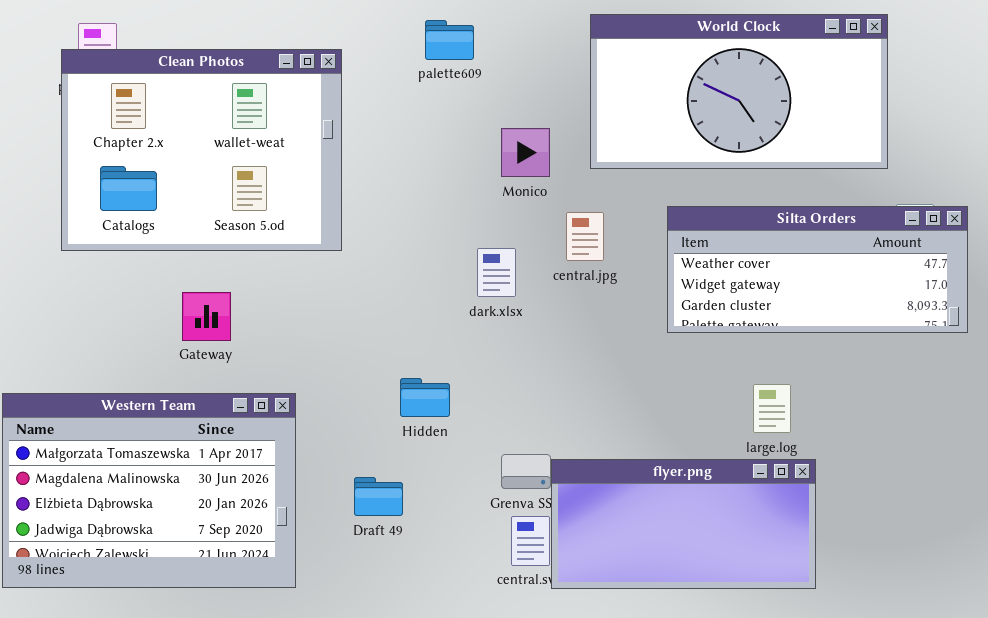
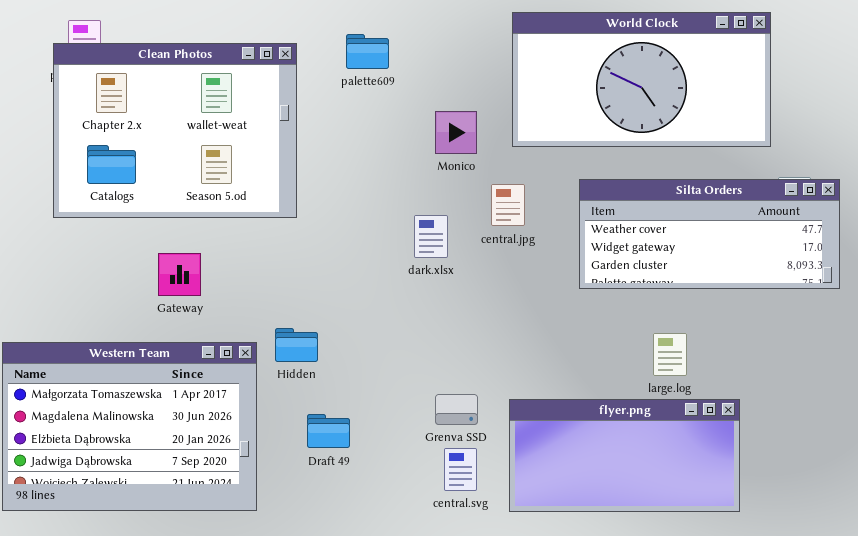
palette609: [425,20,474,60] -> [346,34,389,69], moved
Hidden: [400,378,450,417] -> [275,328,318,362], moved
flyer.png: [551,459,816,589] -> [509,399,740,512], moved

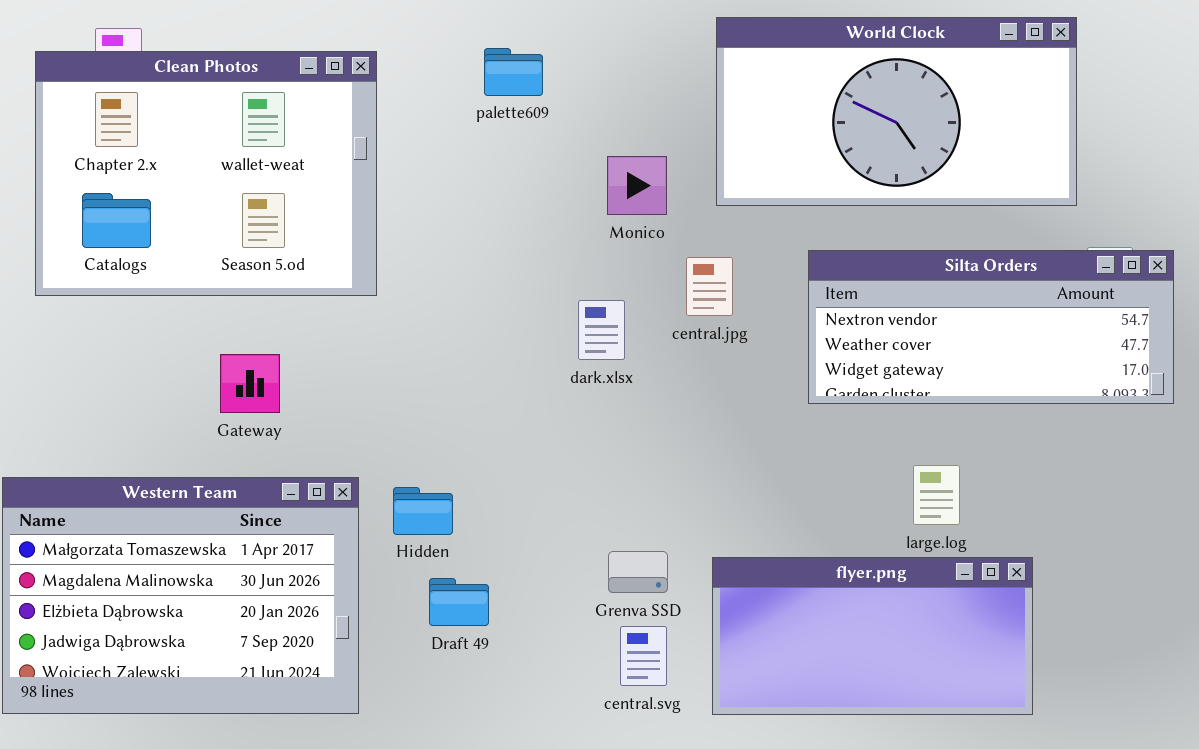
Clean Photos: [53,43,297,218] -> [35,51,377,296], moved
Silta Orders: [579,179,840,289] -> [808,250,1174,404], scrolled up 1 row
Hidden: [275,328,318,362] -> [393,487,453,535], moved

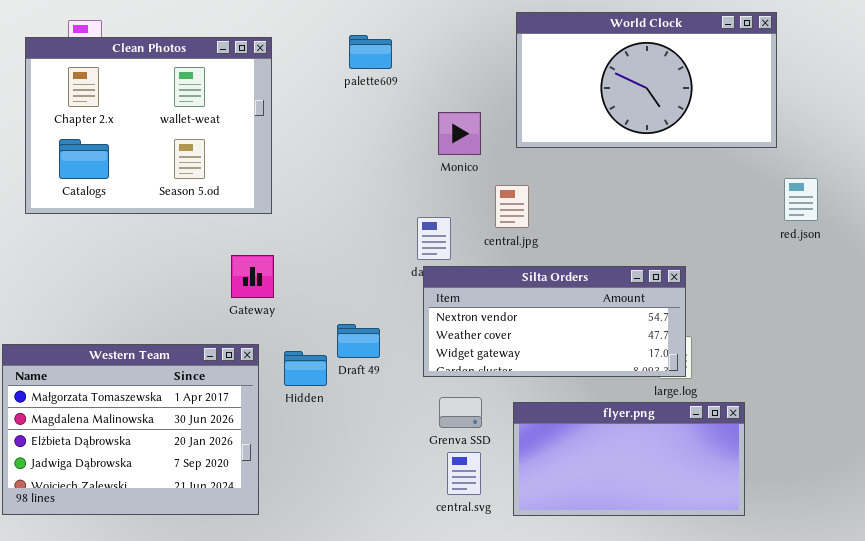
Silta Orders: [808,250,1174,404] -> [423,266,686,377], moved
Gateway: [220,354,280,413] -> [231,255,274,298], moved
Draft 49: [429,578,489,626] -> [337,324,380,358], moved

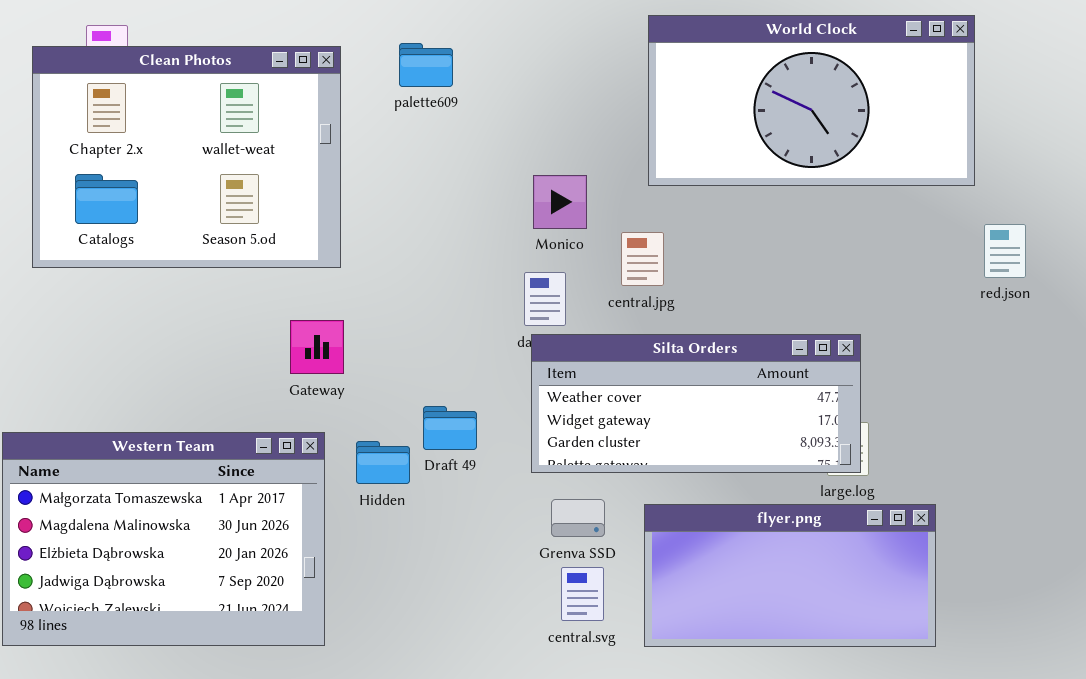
palette609: [349,35,392,69] -> [399,43,453,87], moved
Monico: [438,112,481,155] -> [533,175,587,229], moved
Silta Orders: [423,266,686,377] -> [531,334,861,473], scrolled down 1 row

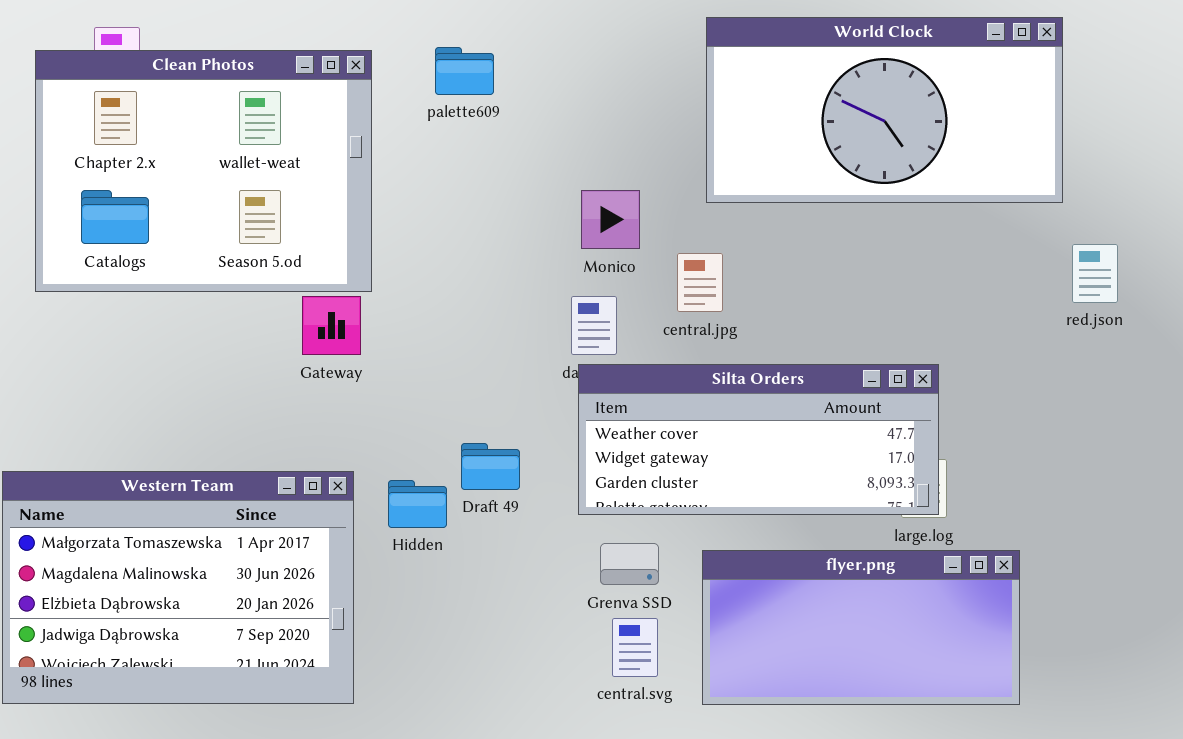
Gateway: [290,320,344,374] -> [302,296,361,355], moved

